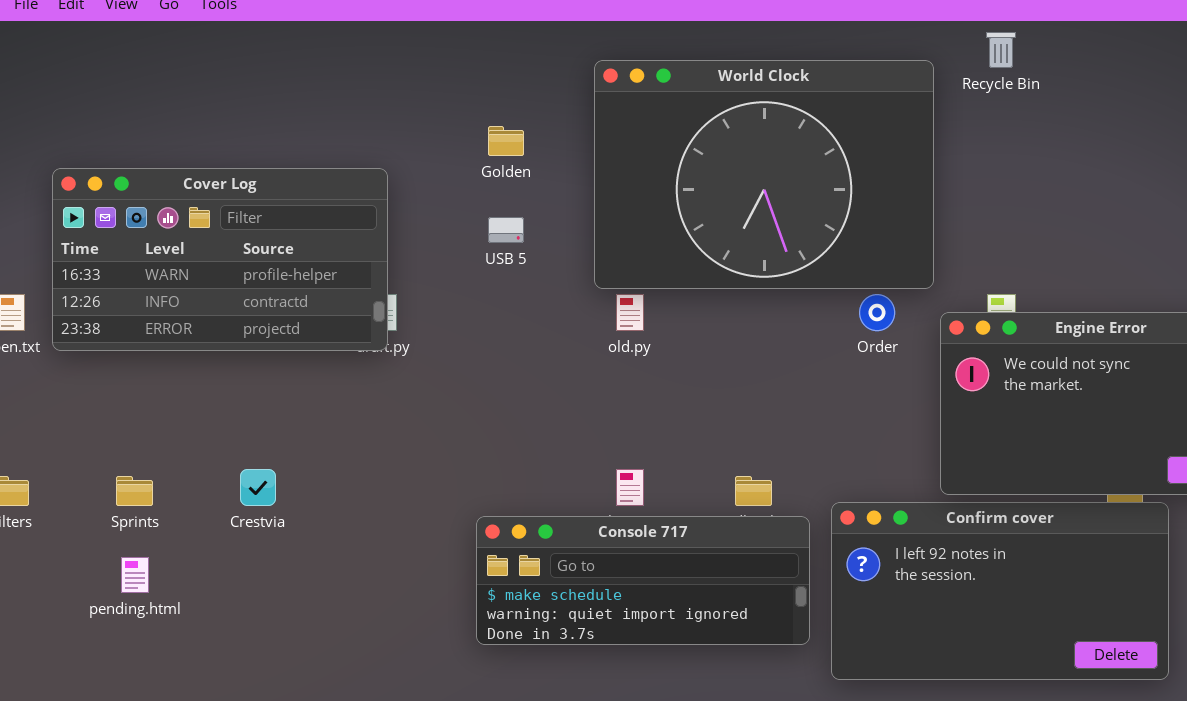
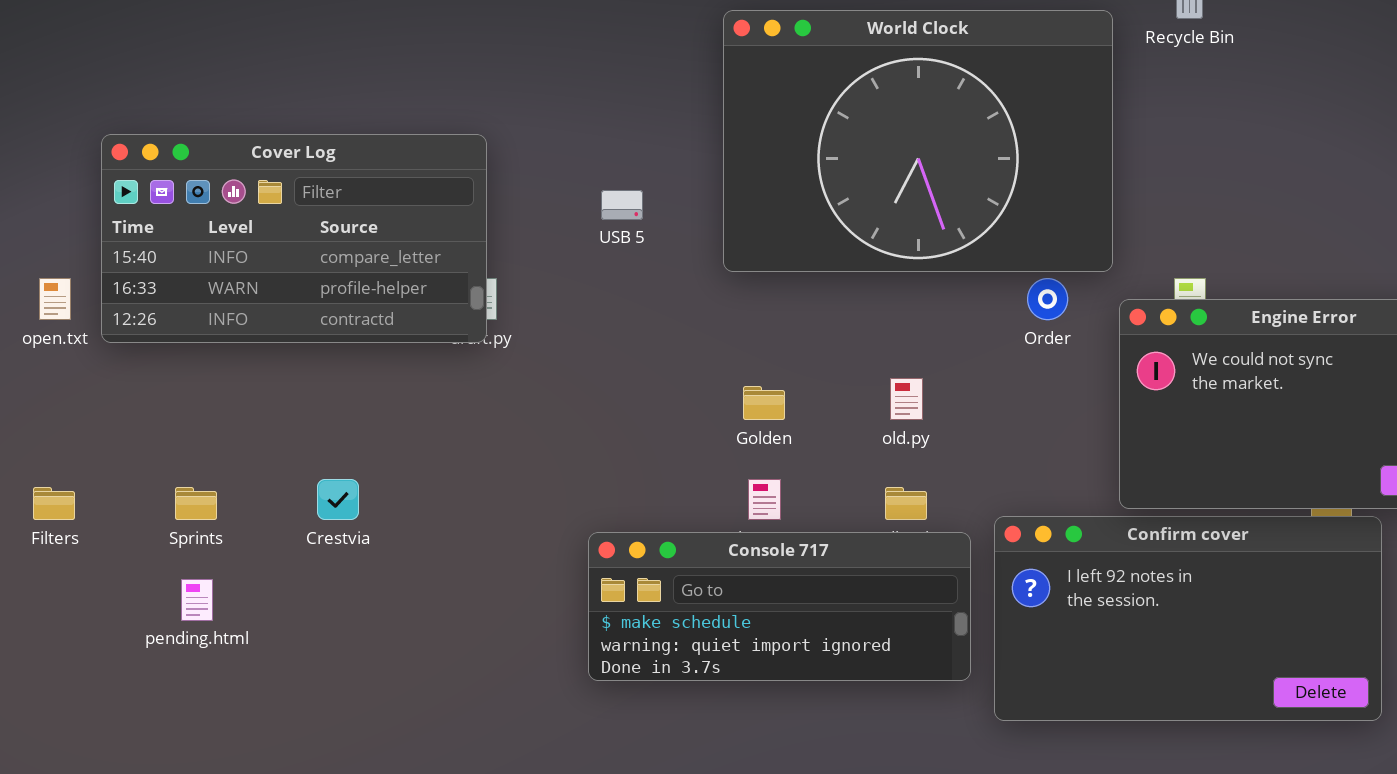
Golden: [488,126,524,156] -> [743,386,785,420], moved
Cover Log: [52,168,388,351] -> [101,134,487,343], scrolled up 1 row
old.py: [616,294,644,331] -> [890,378,923,420], moved

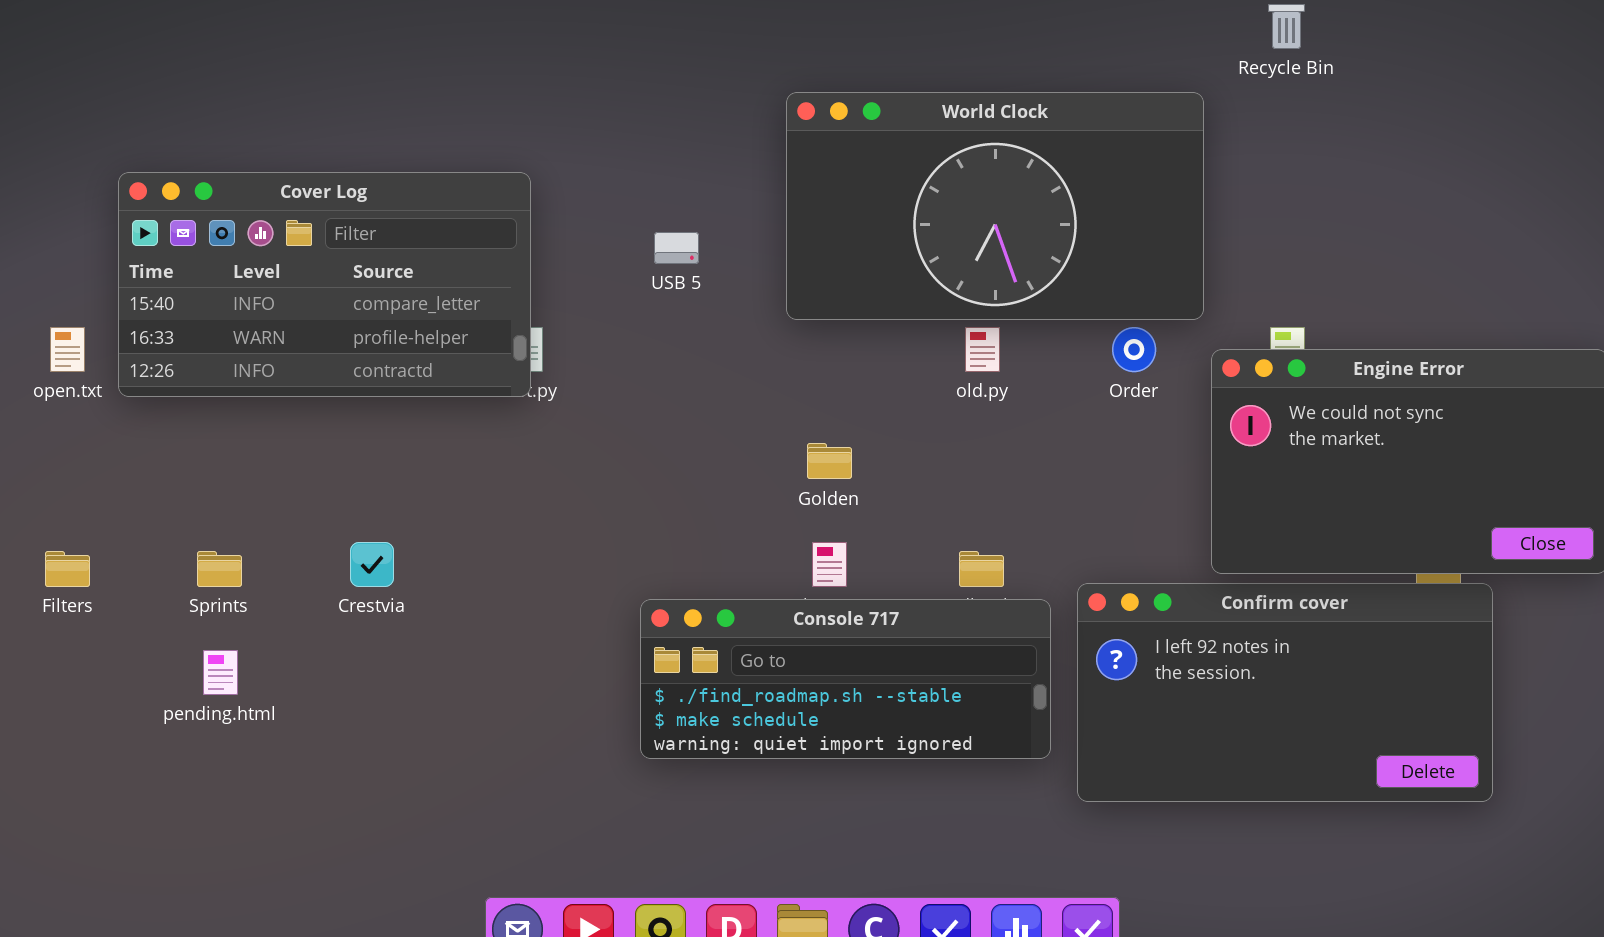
World Clock: [723,10,1113,272] -> [786,92,1204,320], resized
old.py: [890,378,923,420] -> [965,327,1000,372], moved
Console 717: [588,532,971,681] -> [640,599,1051,759], scrolled up 1 row

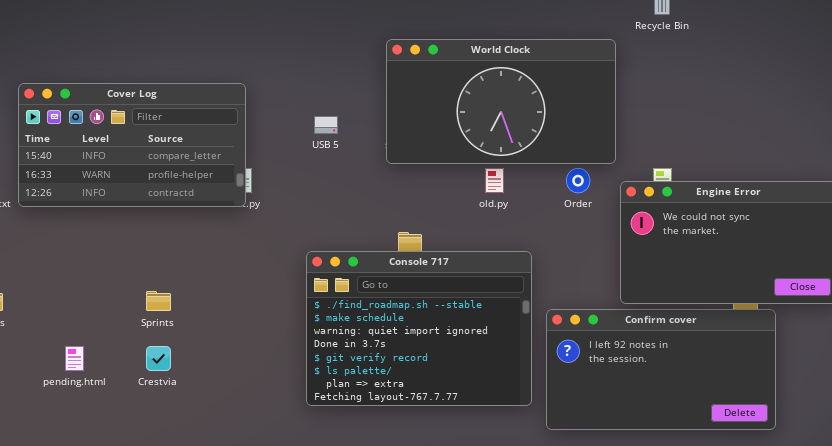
Crestvia: [350,542,394,587] -> [146,346,171,371], moved
Sprints: [197,551,242,587] -> [146,291,171,311], moved
Console 717: [640,599,1051,759] -> [306,251,532,406], resized

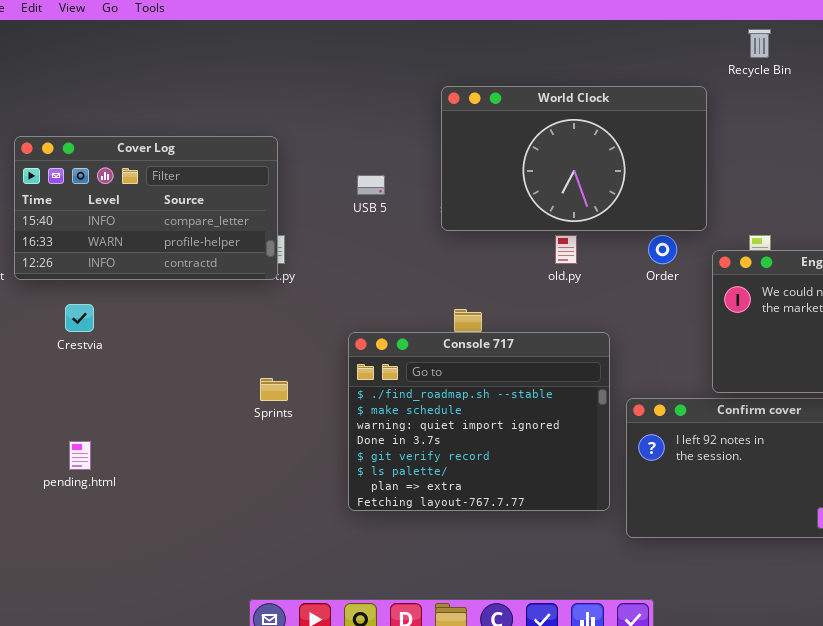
Sprints: [146,291,171,311] -> [260,378,288,401], moved
Crestvia: [146,346,171,371] -> [65,304,94,332], moved

